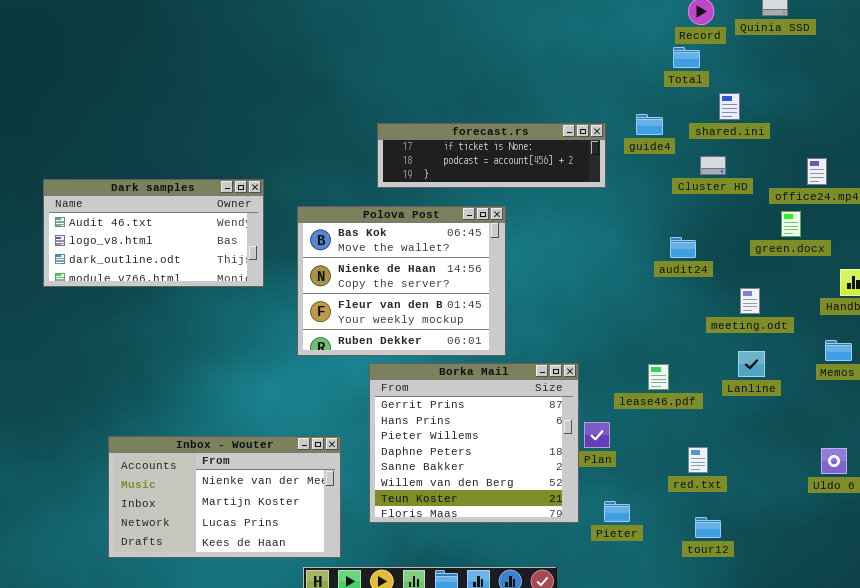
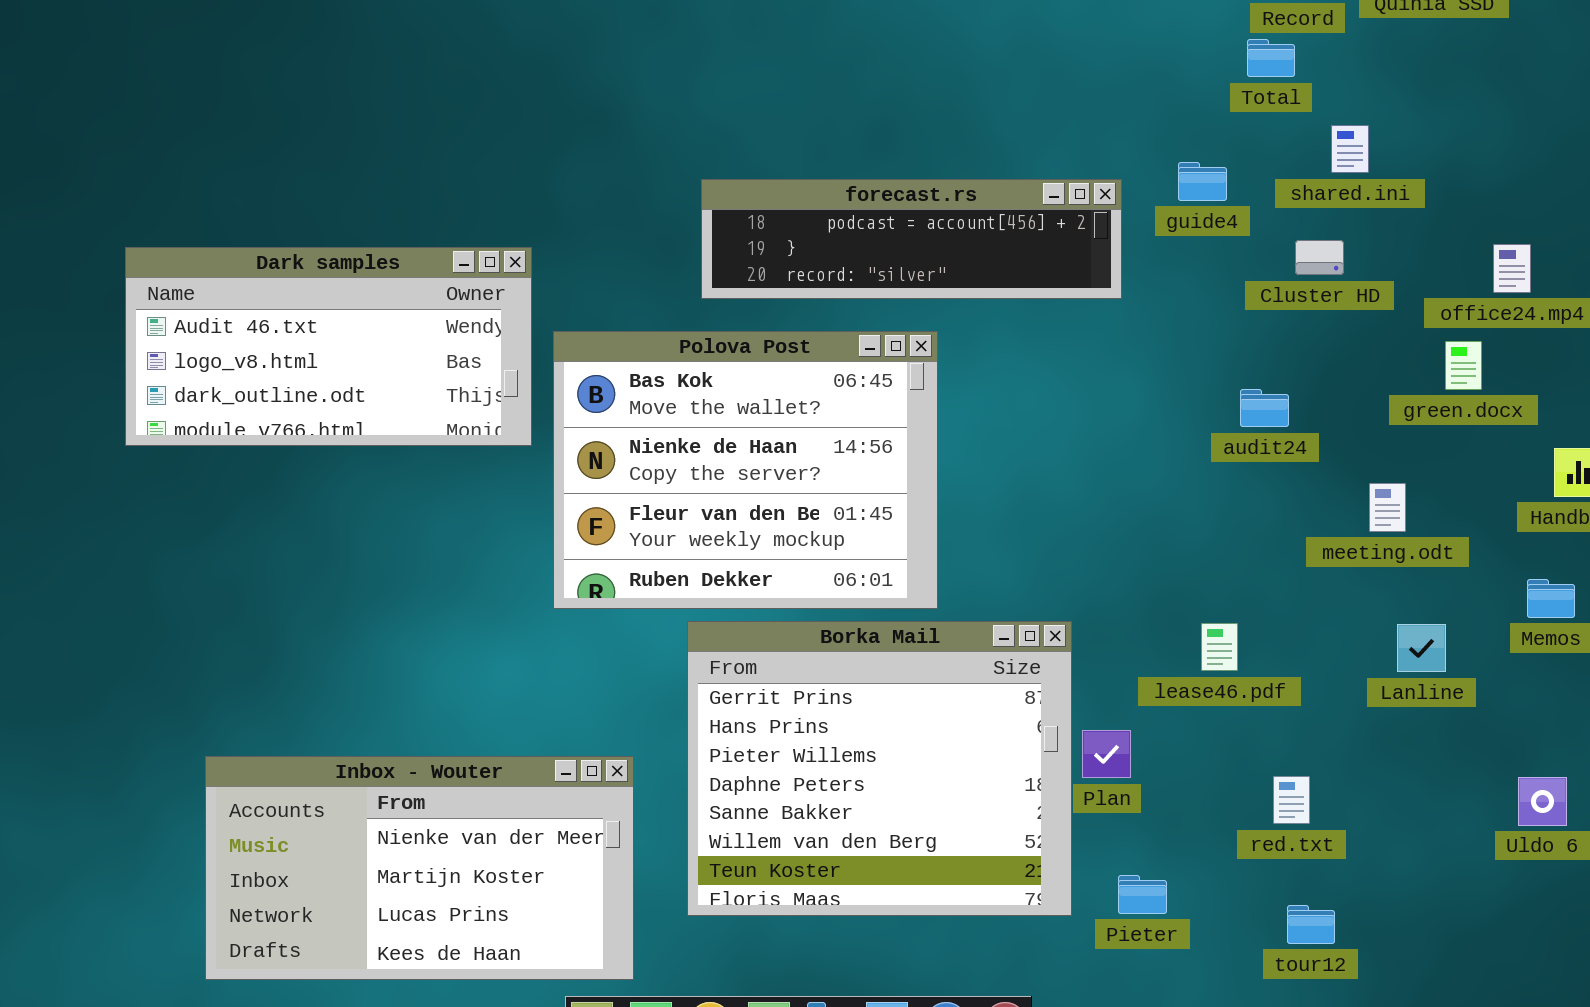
forecast.rs: [377,123,606,188] -> [701,179,1122,299], scrolled down 1 row
Dark samples: [43,179,264,287] -> [125,247,532,446], moved
Lanline: [738,351,765,377] -> [1397,624,1446,672], moved

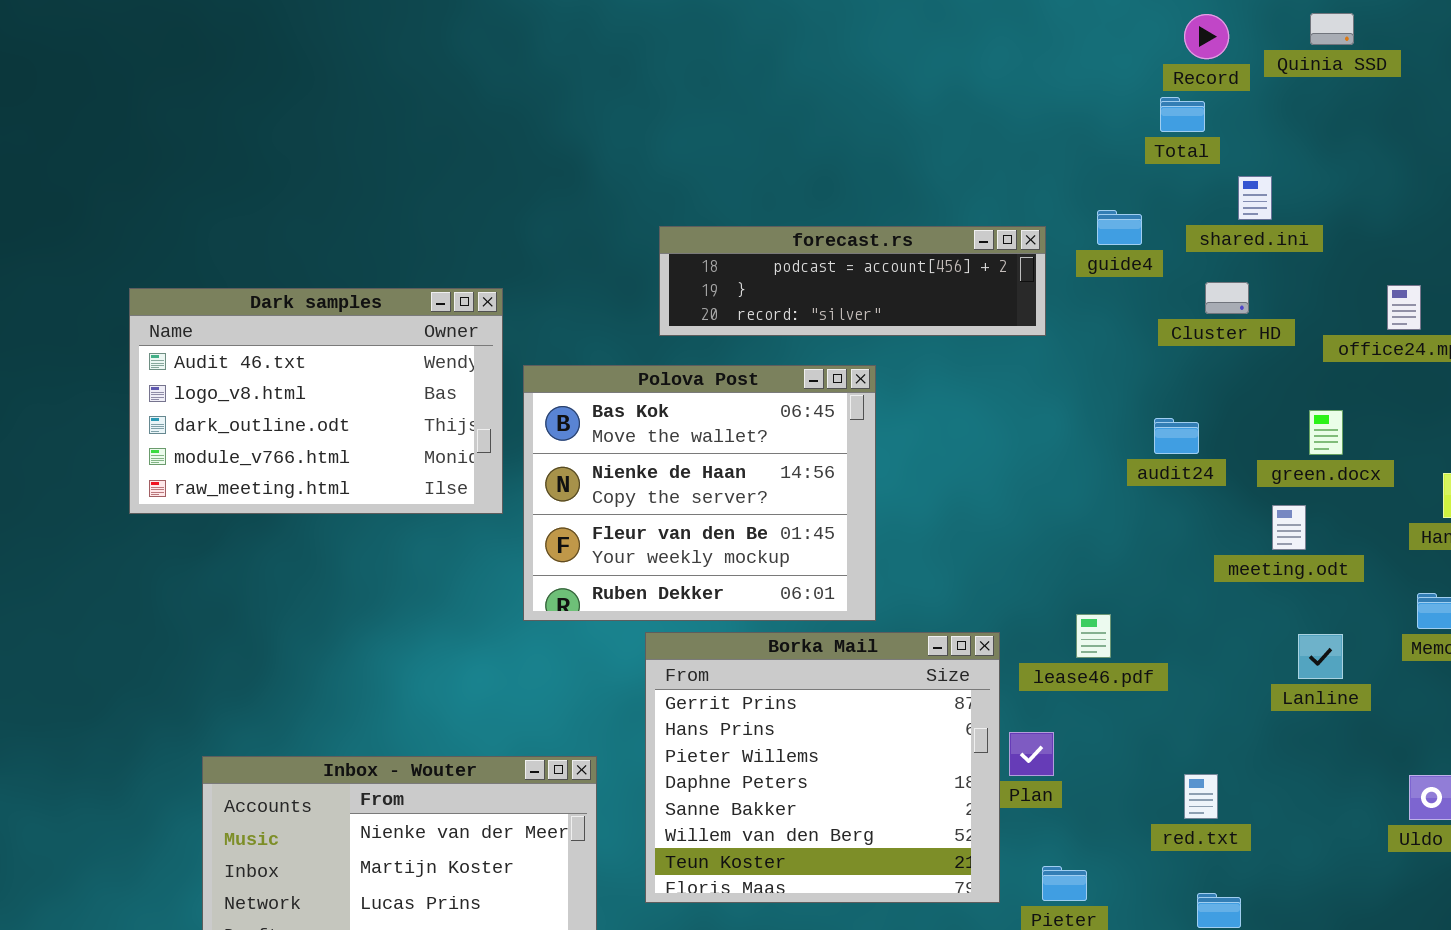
Dark samples: [125,247,532,446] -> [129,288,503,514], resized
green.docx: [1445,341,1482,390] -> [1309,410,1343,455], moved
lease46.pdf: [1201,623,1238,671] -> [1076,614,1111,658], moved

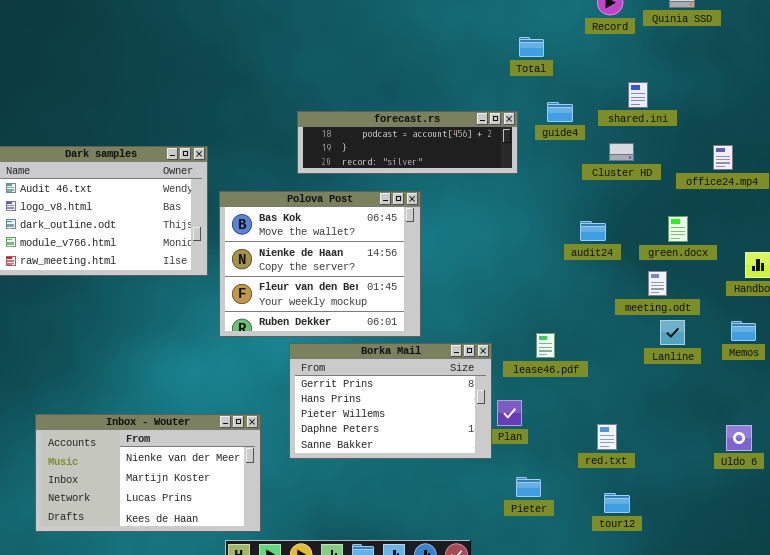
Total: [1160,97,1205,132] -> [519,37,544,57], moved
Borka Mail: [645,632,1000,903] -> [289,343,492,459], resized
Lanline: [1298,634,1343,679] -> [660,320,685,345], moved

